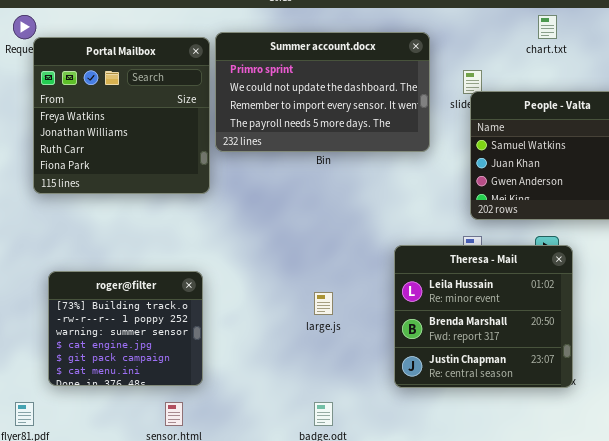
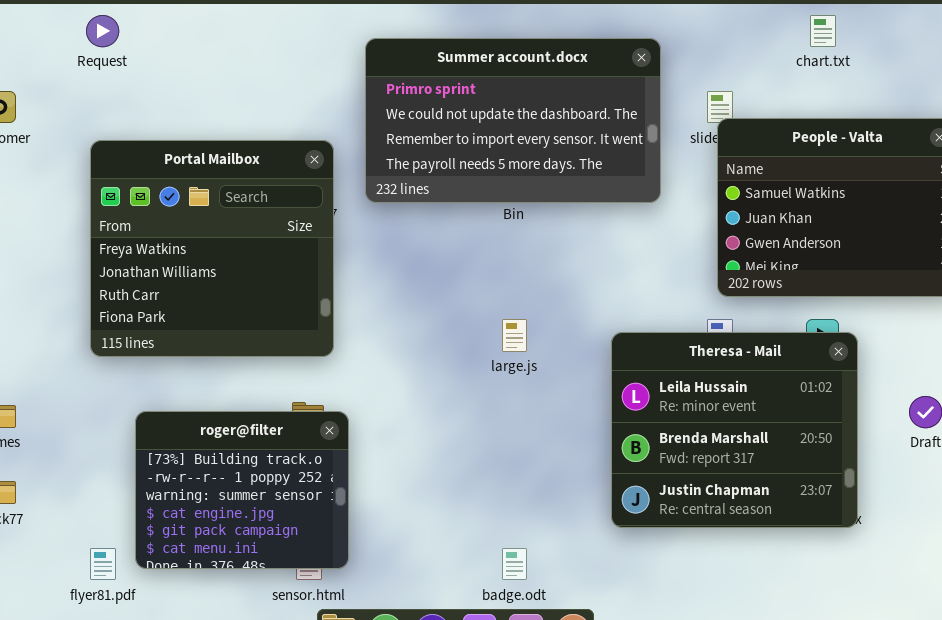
Portal Mailbox: [33,37,210,194] -> [90,140,334,357], moved
roger@filter: [48,271,203,386] -> [135,411,349,569], moved
large.js: [314,292,333,315] -> [502,319,527,352], moved

